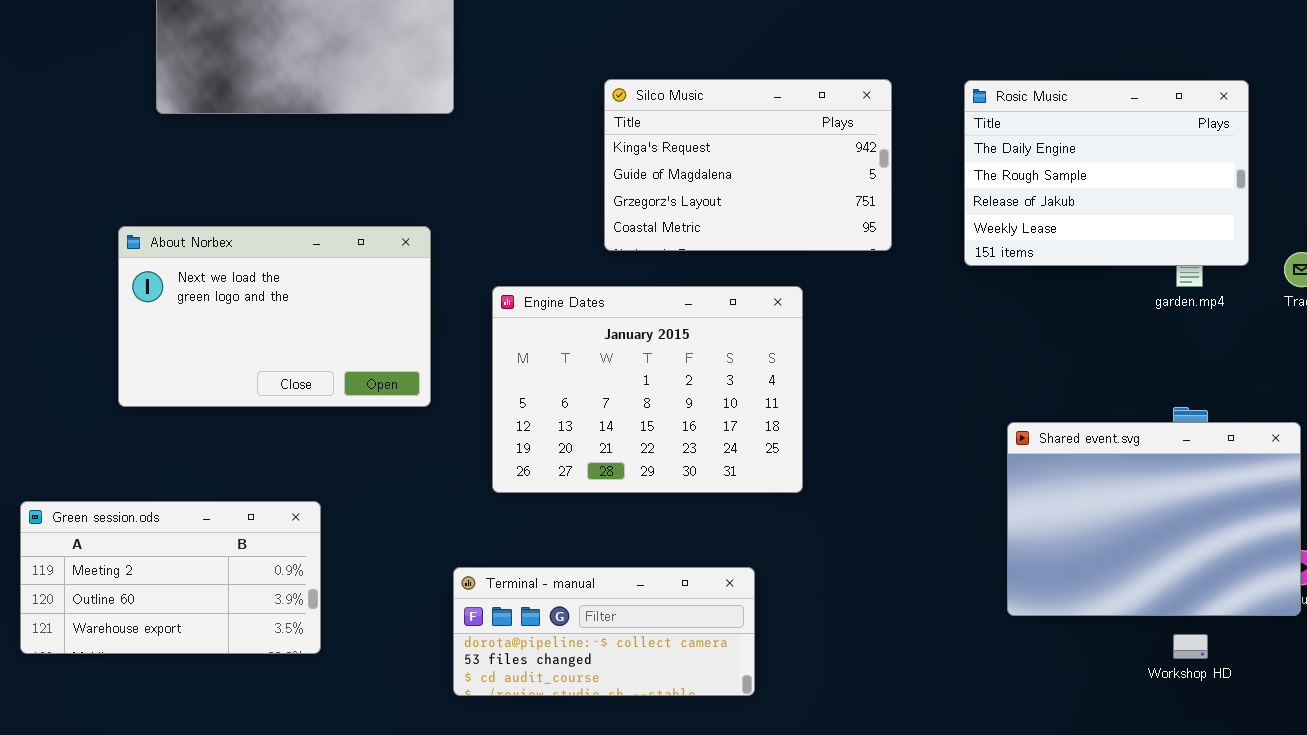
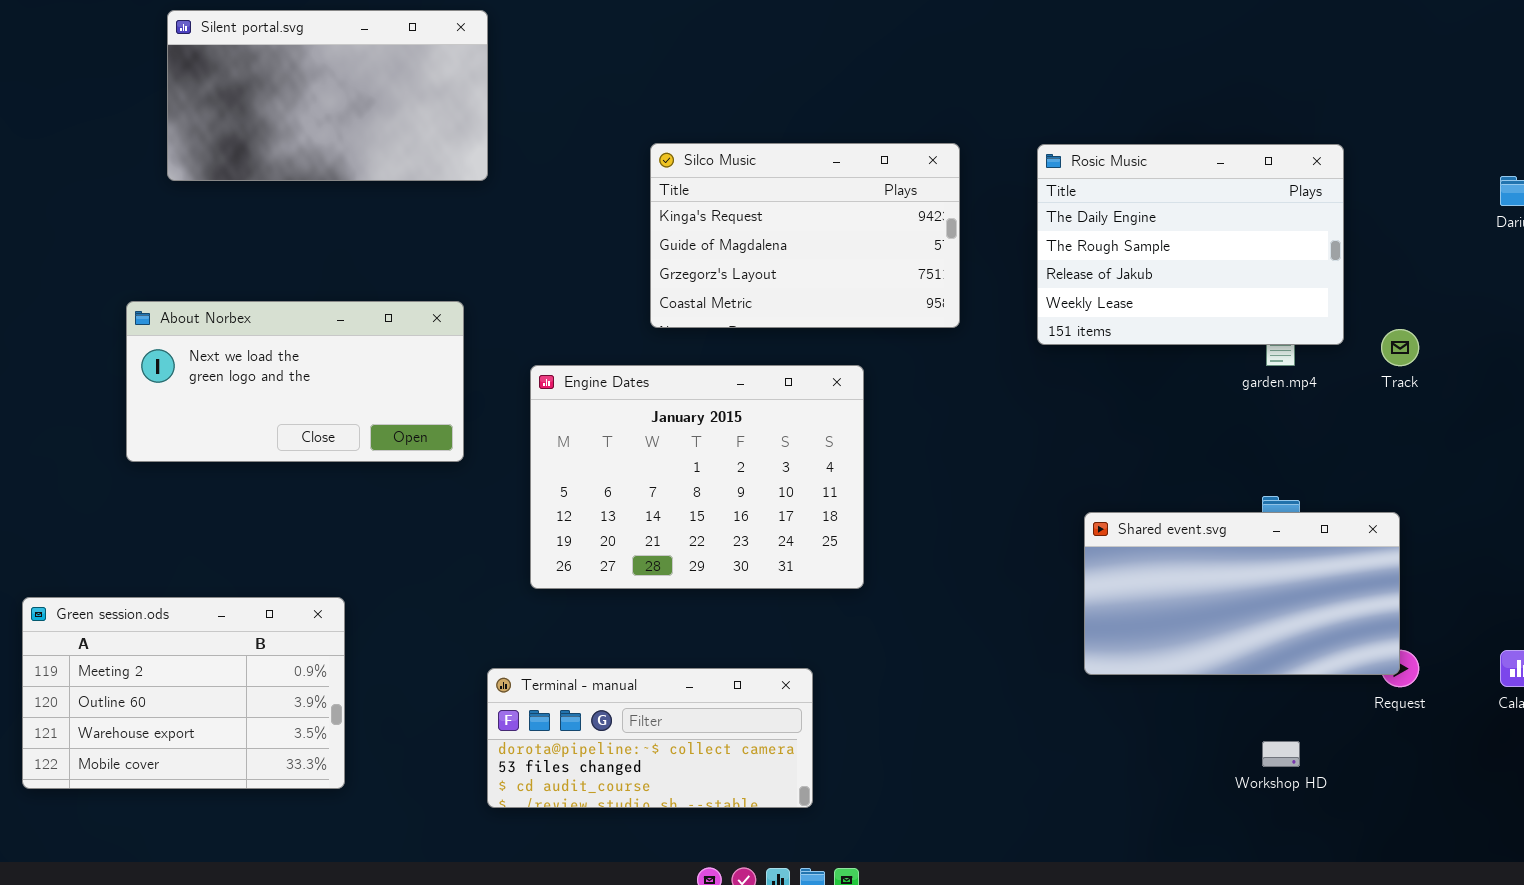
About Norbex: [118,226,431,407] -> [126,301,464,462], resized
Shared event.svg: [1007,422,1301,616] -> [1084,512,1400,675], resized
Green session.ods: [20,501,321,654] -> [22,597,345,789], resized

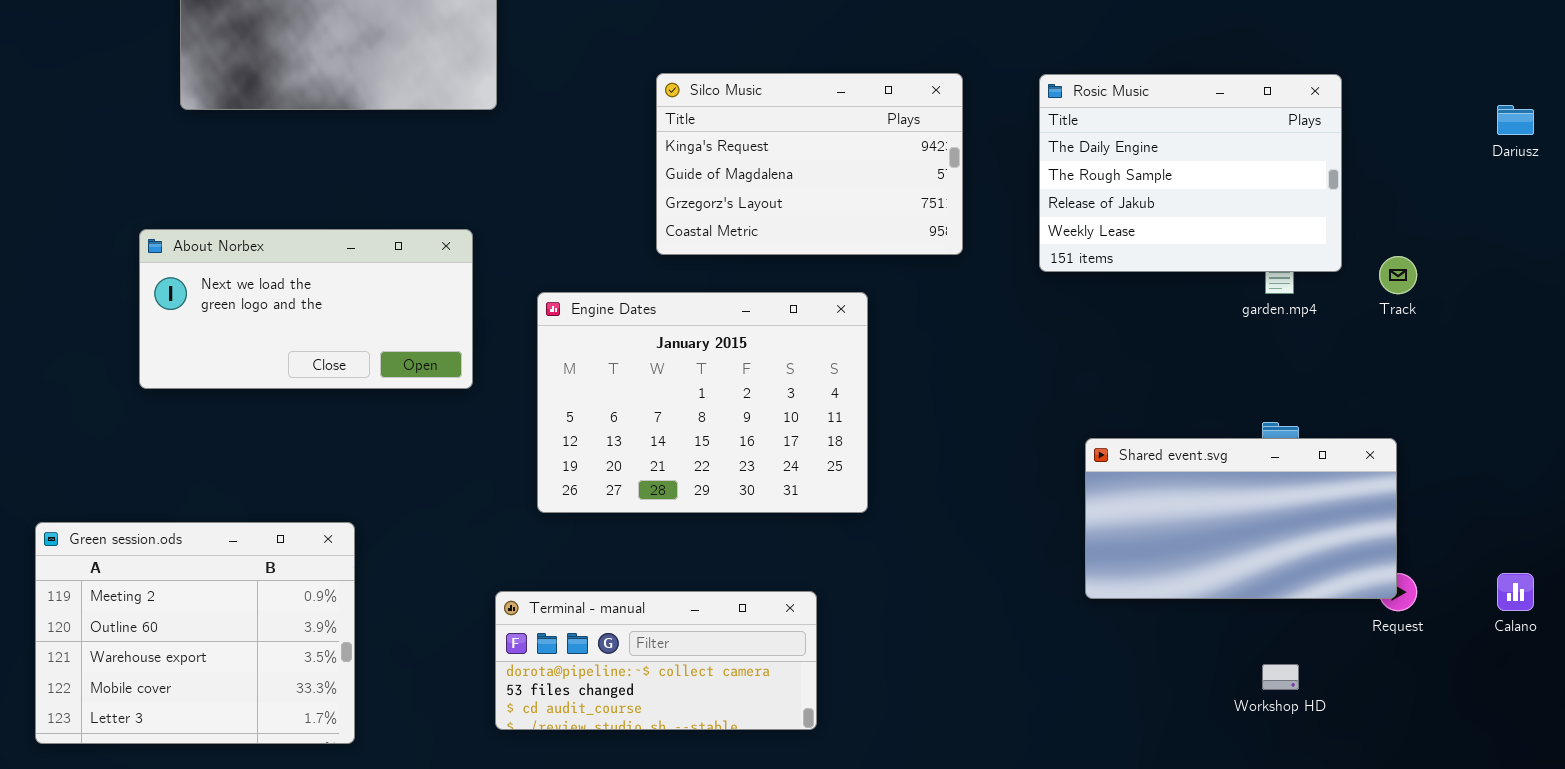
Green session.ods: [22,597,345,789] -> [35,522,355,744], resized

